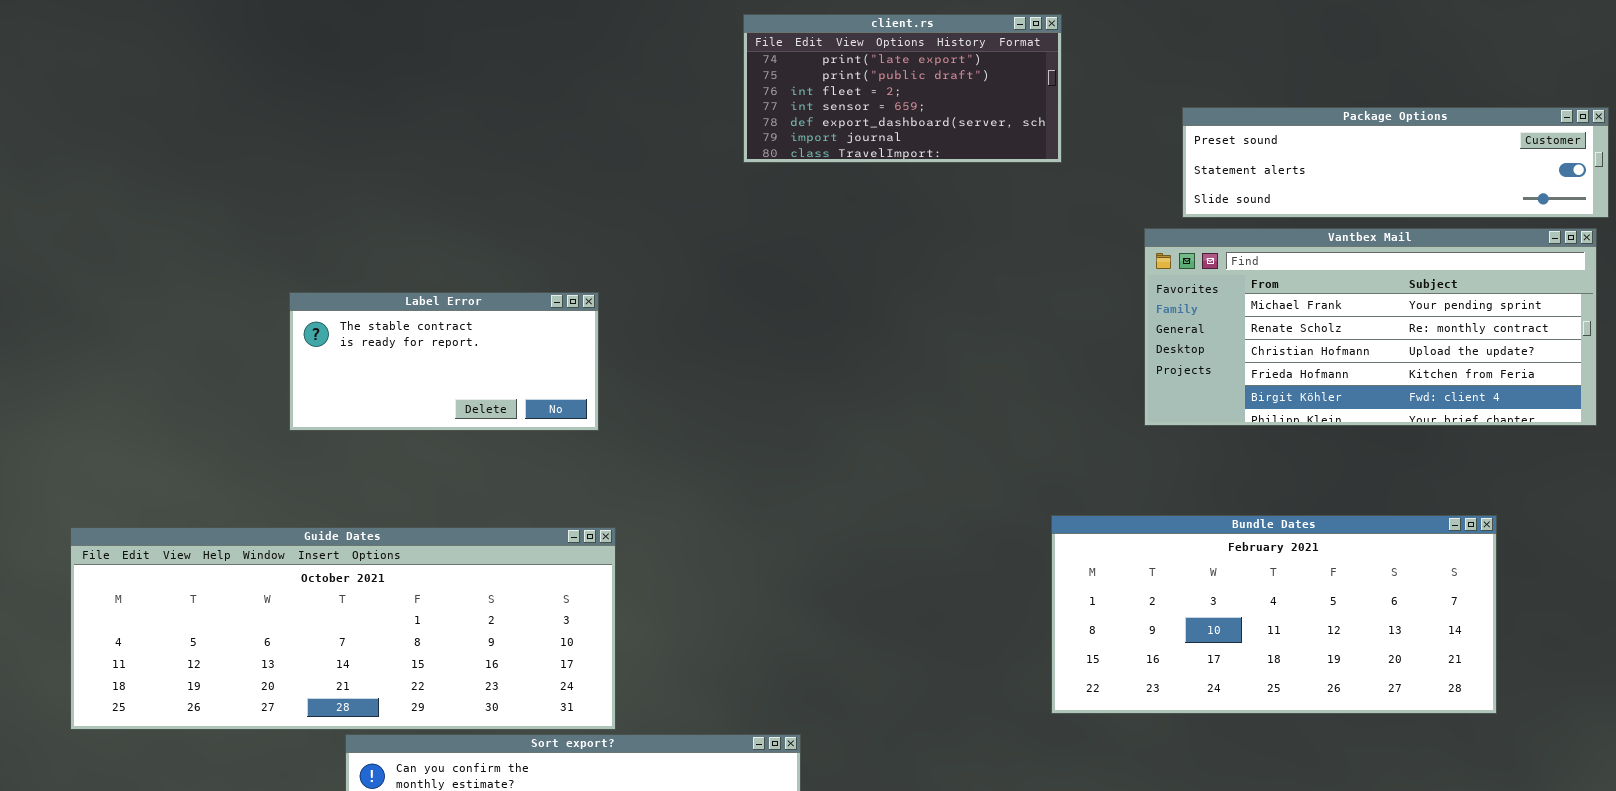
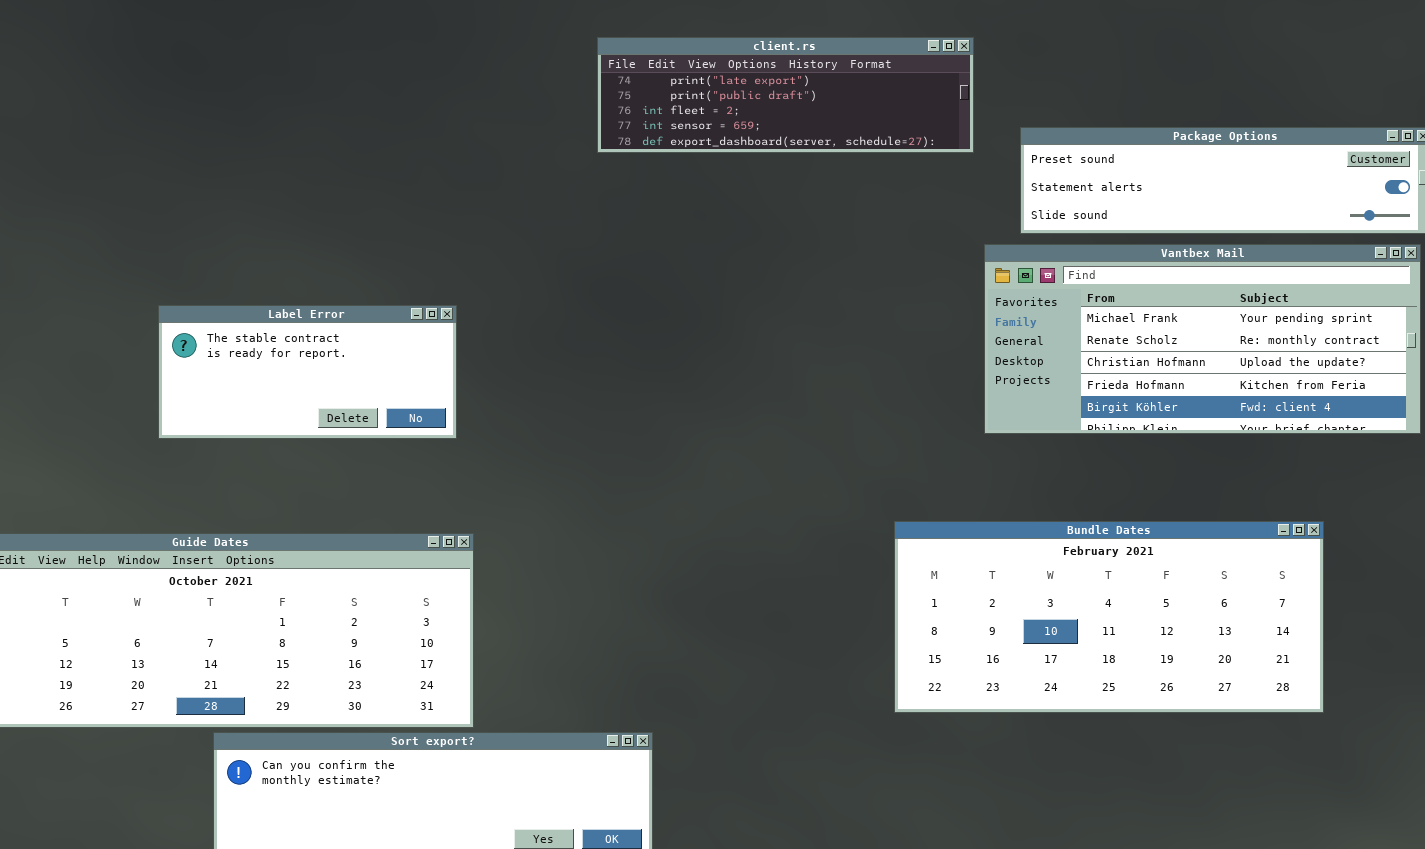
client.rs: [743,14,1062,163] -> [597,37,974,153], resized

